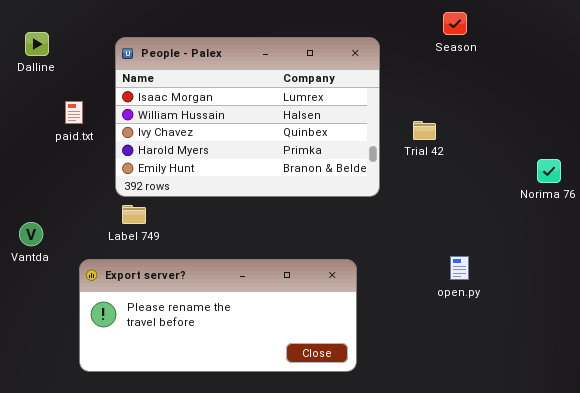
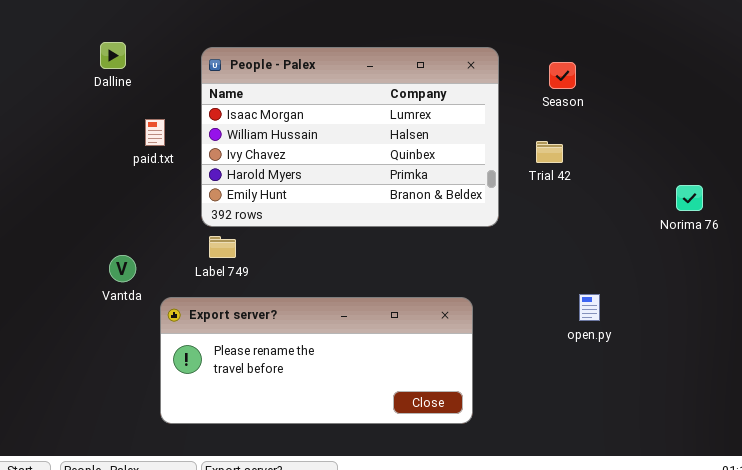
Season: [443,12,467,35] -> [549,62,576,89], moved
Vantda: [19,222,43,246] -> [109,255,136,282], moved

